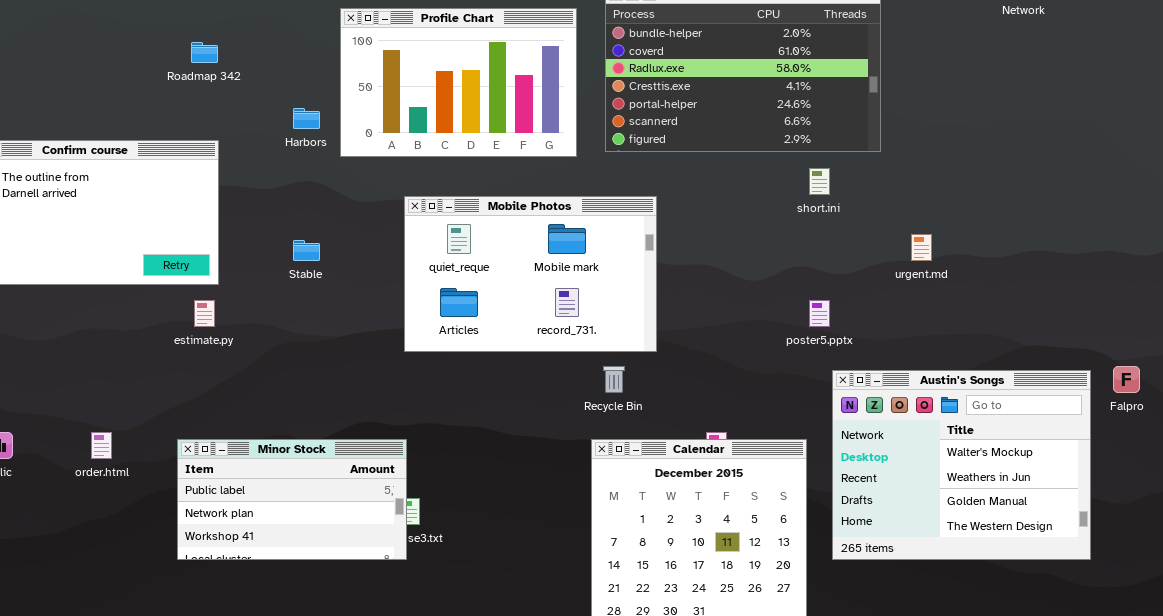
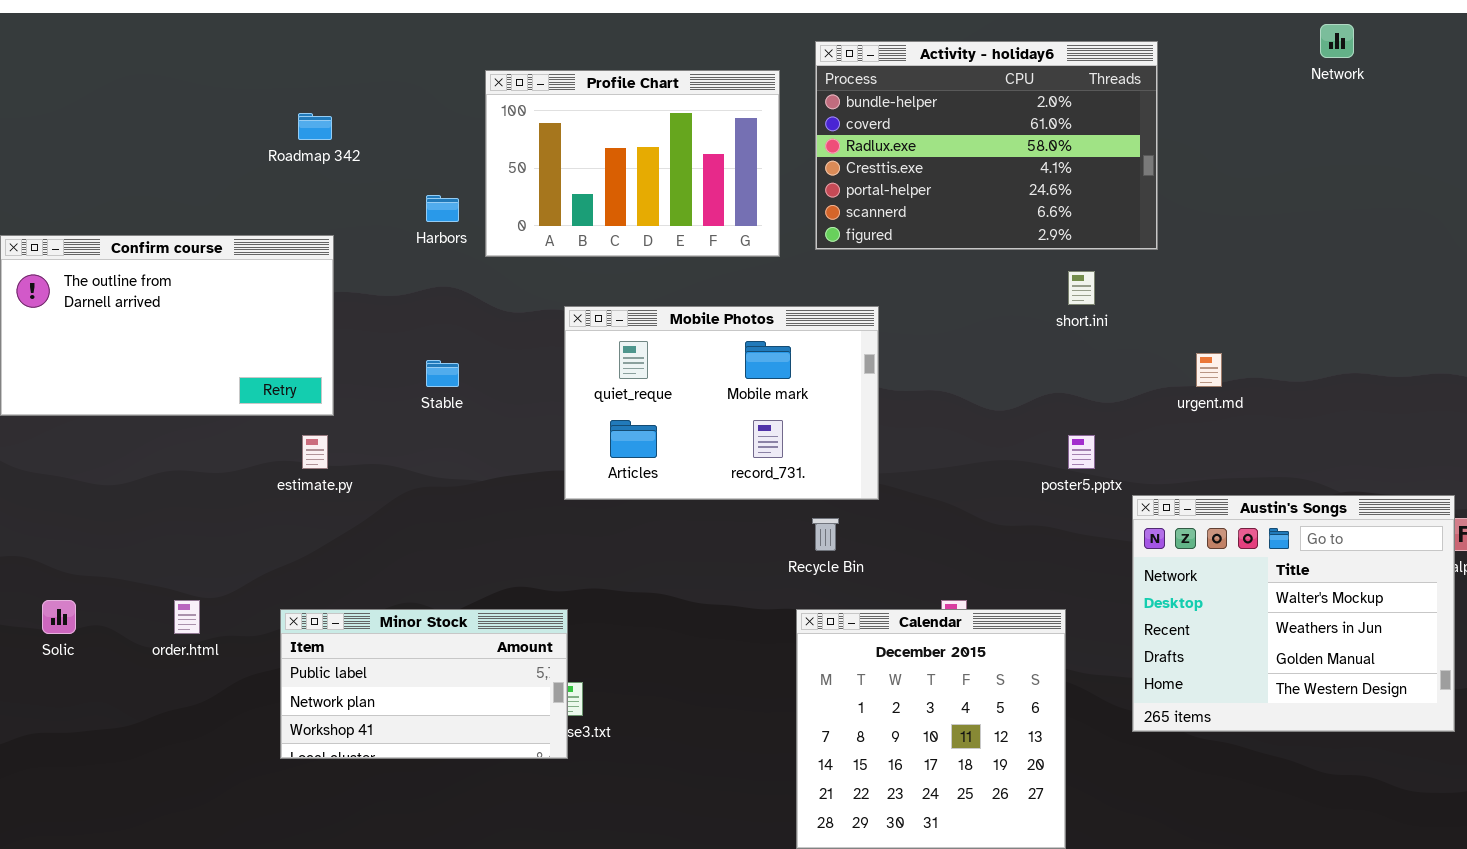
Austin's Songs: [832,370,1091,560] -> [1132,495,1455,732], moved

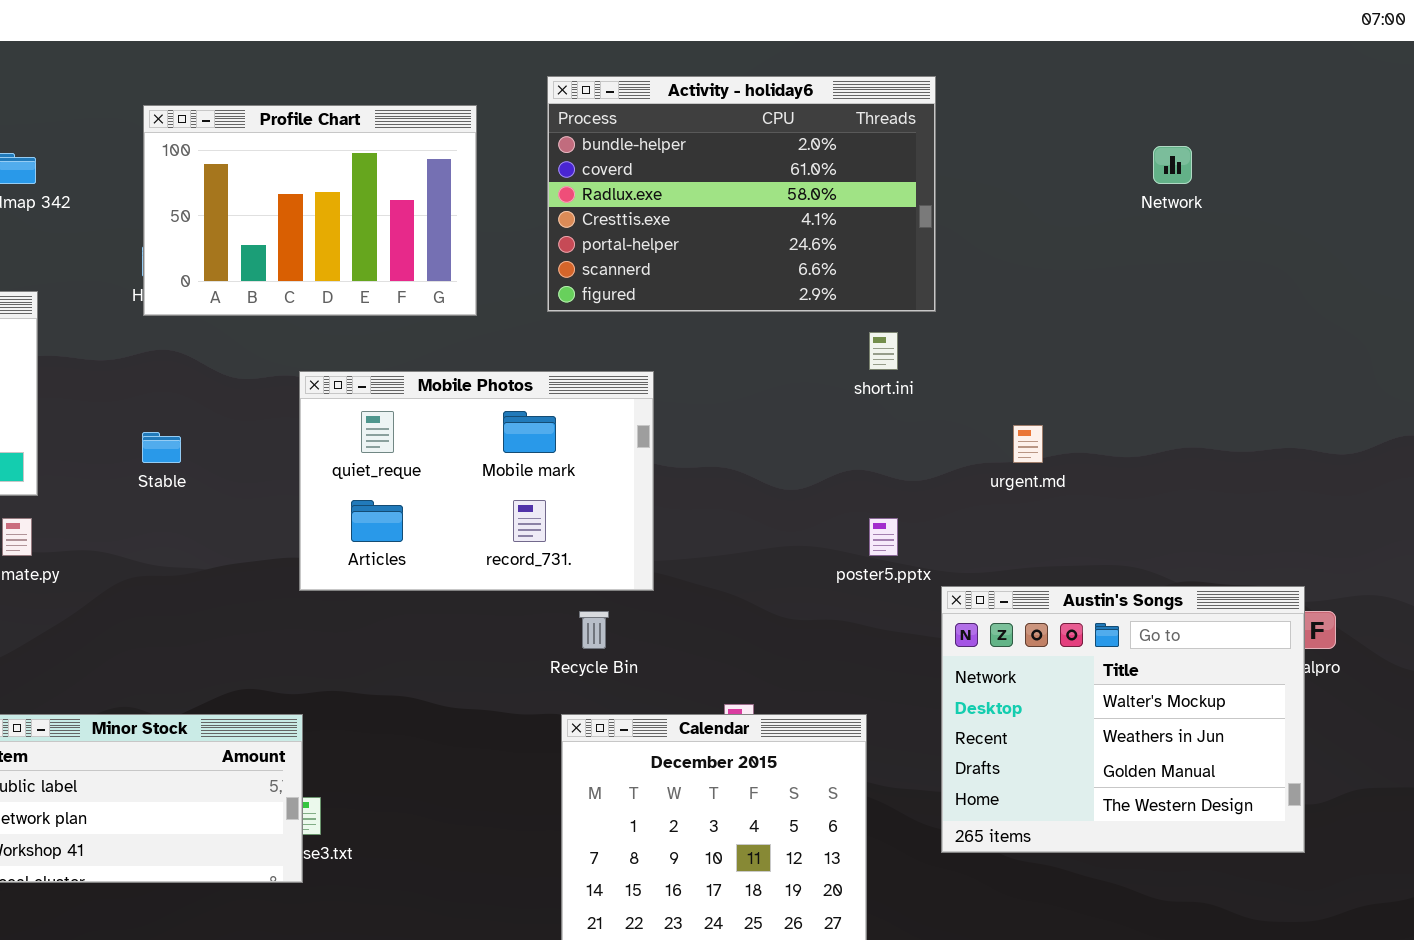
Network: [1320,24,1354,58] -> [1153,146,1192,184], moved
Activity - holiday6: [815,41,1158,250] -> [547,76,936,312], moved
Profile Chart: [485,70,780,257] -> [143,105,477,316], moved

